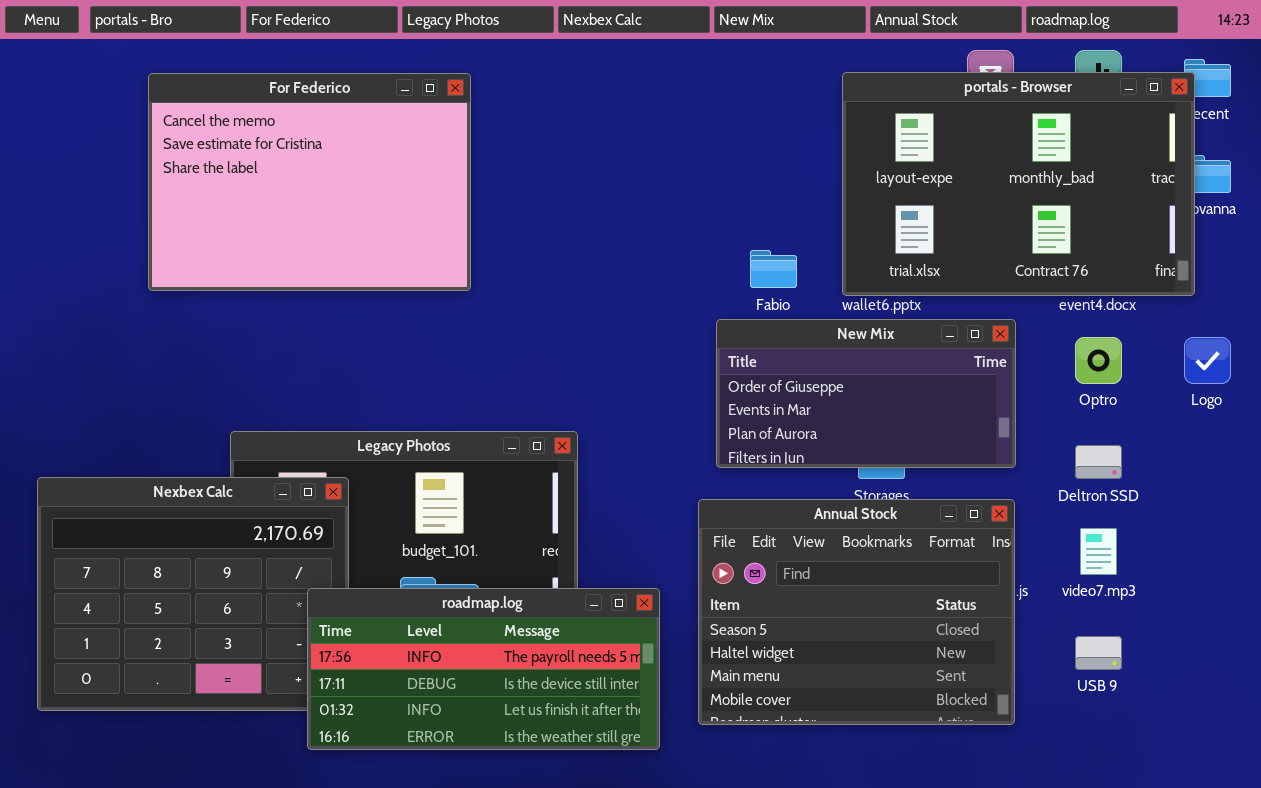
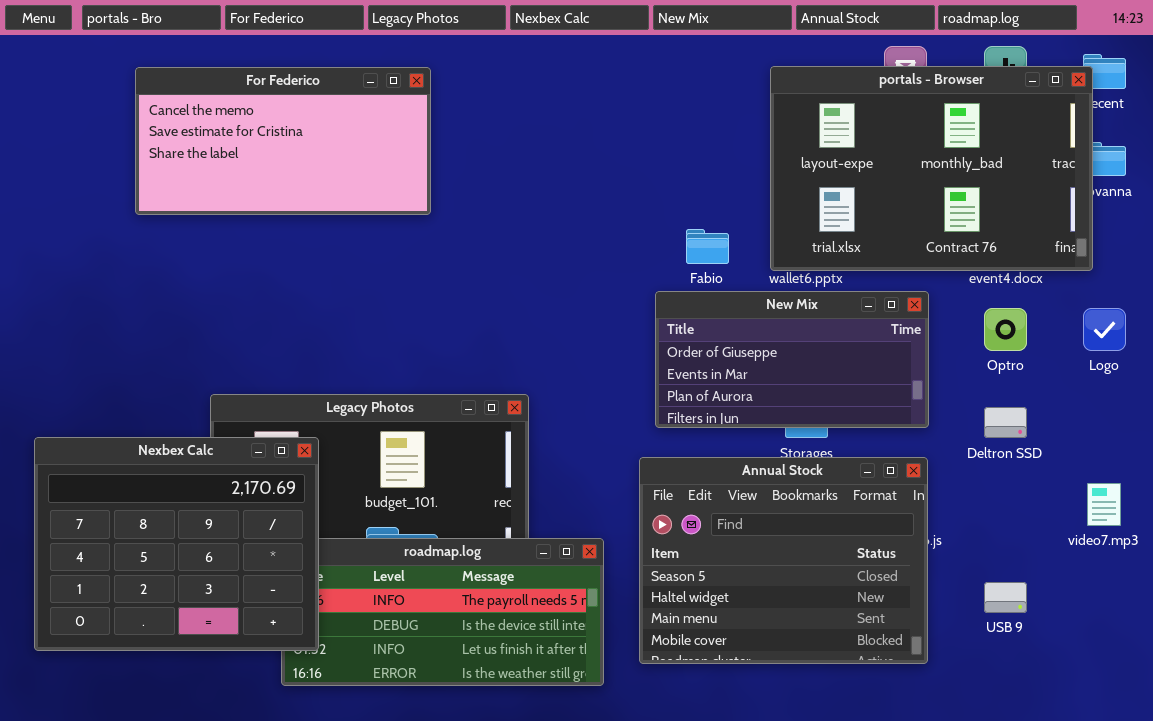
For Federico: [148,73,471,291] -> [135,67,431,215], resized
Nexbex Calc: [37,477,349,711] -> [34,437,319,651], raised
video7.mp3: [1080,528,1117,575] -> [1087,483,1121,526], moved

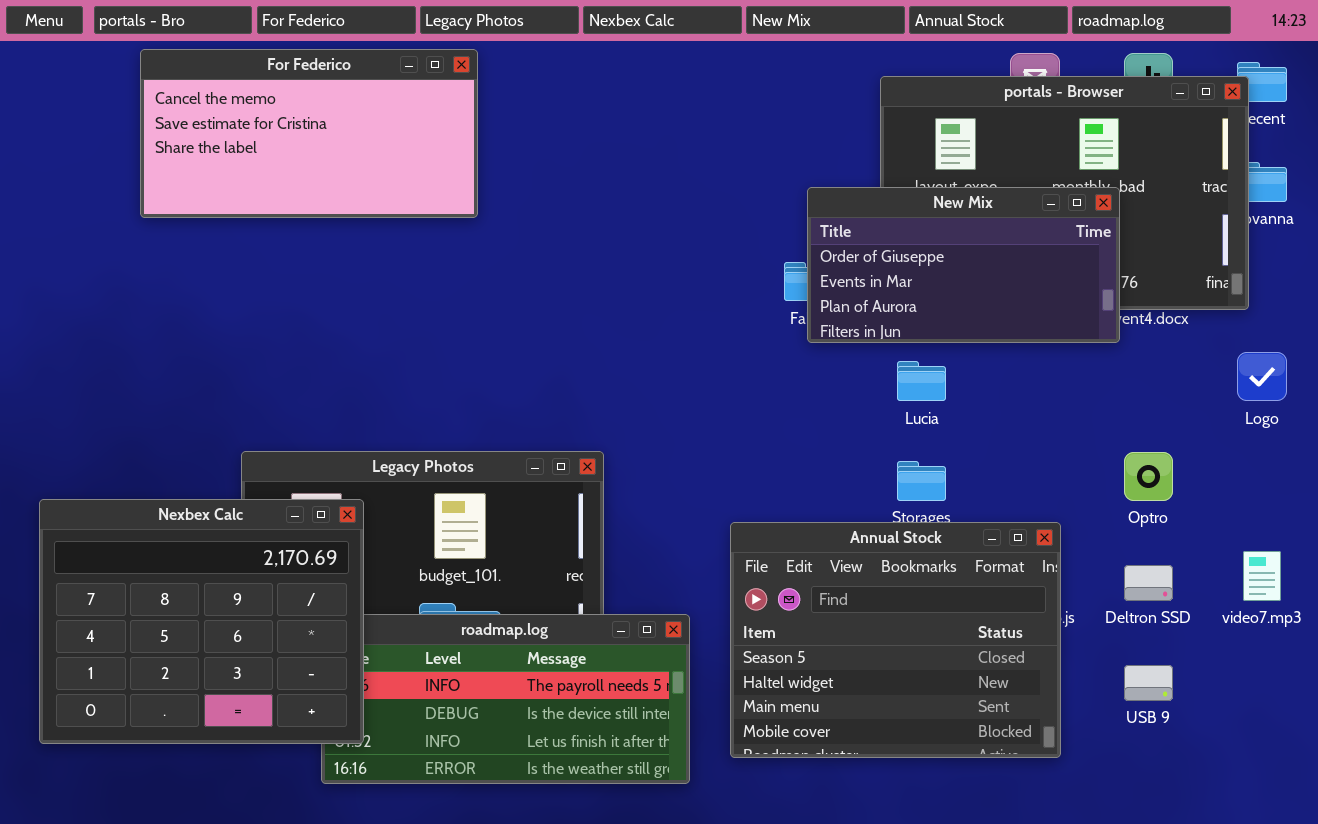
For Federico: [135,67,431,215] -> [140,49,478,218], moved
New Mix: [655,291,929,428] -> [807,187,1120,343], moved
Optro: [984,308,1027,351] -> [1124,452,1173,501], moved
Deltron SSD: [984,407,1027,438] -> [1124,565,1173,601], moved

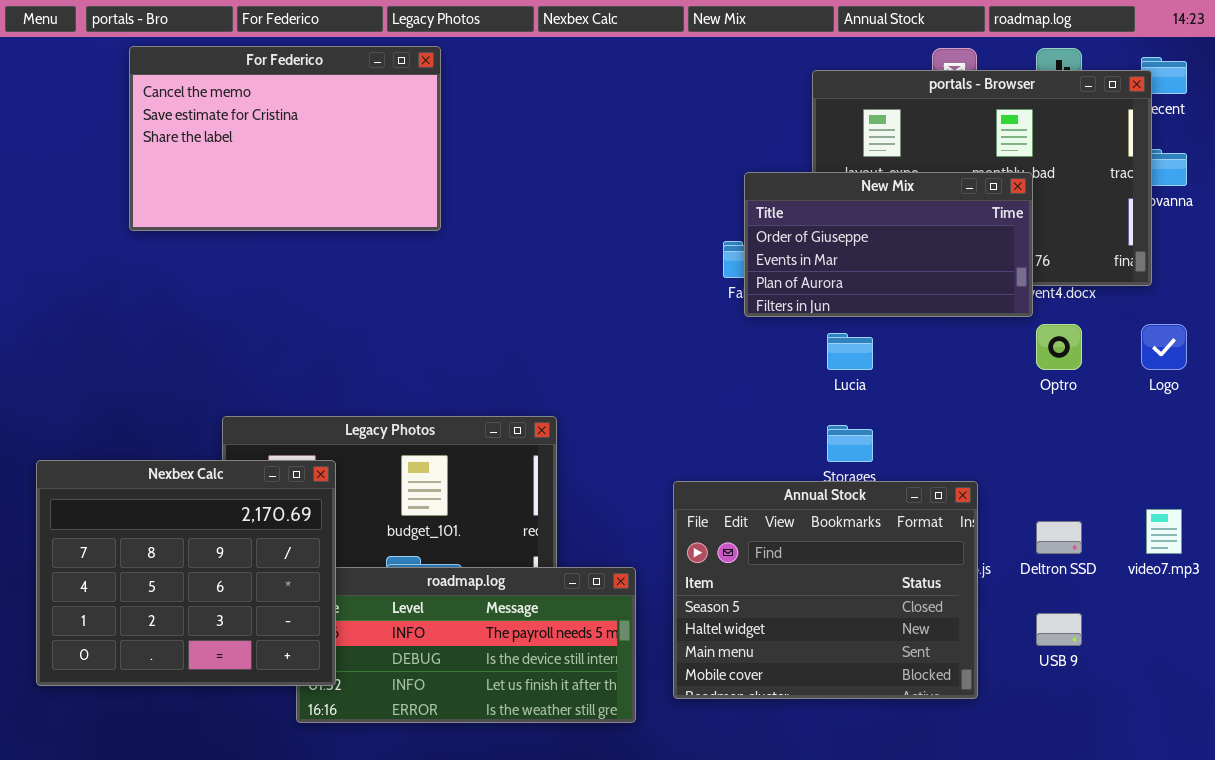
For Federico: [140,49,478,218] -> [129,46,441,231], resized
Optro: [1124,452,1173,501] -> [1036,324,1082,370], moved

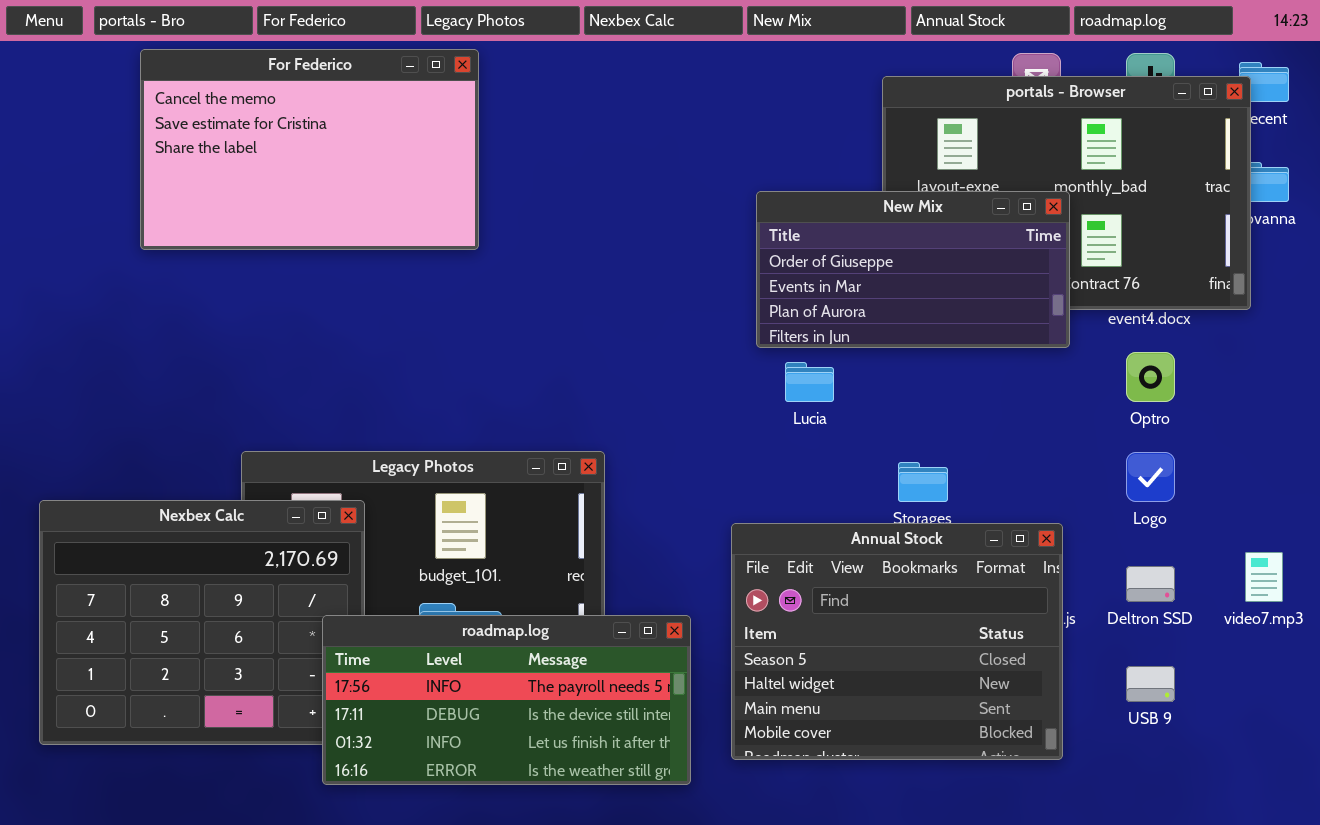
New Mix: [744,172,1033,317] -> [756,191,1070,348], moved
Logo: [1141,324,1187,370] -> [1126,452,1175,502], moved
Lucia: [827,333,873,370] -> [785,362,834,402], moved
roadmap.log: [296,567,636,723] -> [322,615,691,785], raised

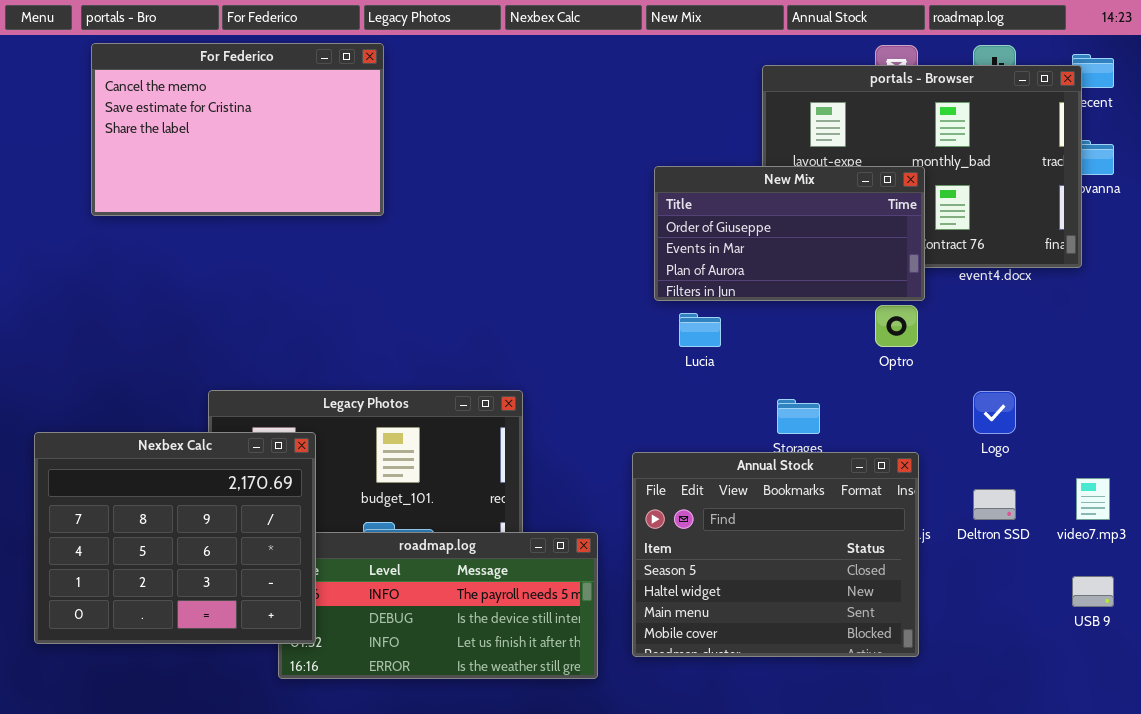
For Federico: [140,49,479,250] -> [91,43,384,216], moved
Optro: [1126,352,1175,402] -> [875,305,918,347], moved
Nexbex Calc: [39,500,365,745] -> [34,432,316,644], raised
USB 9: [1126,666,1175,702] -> [1072,576,1114,607], moved

